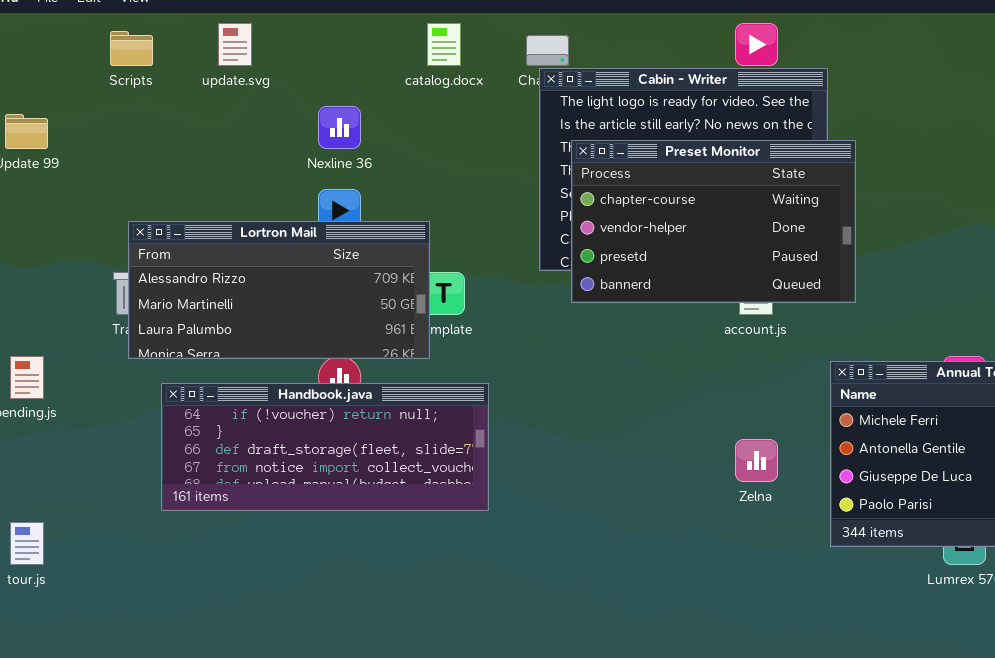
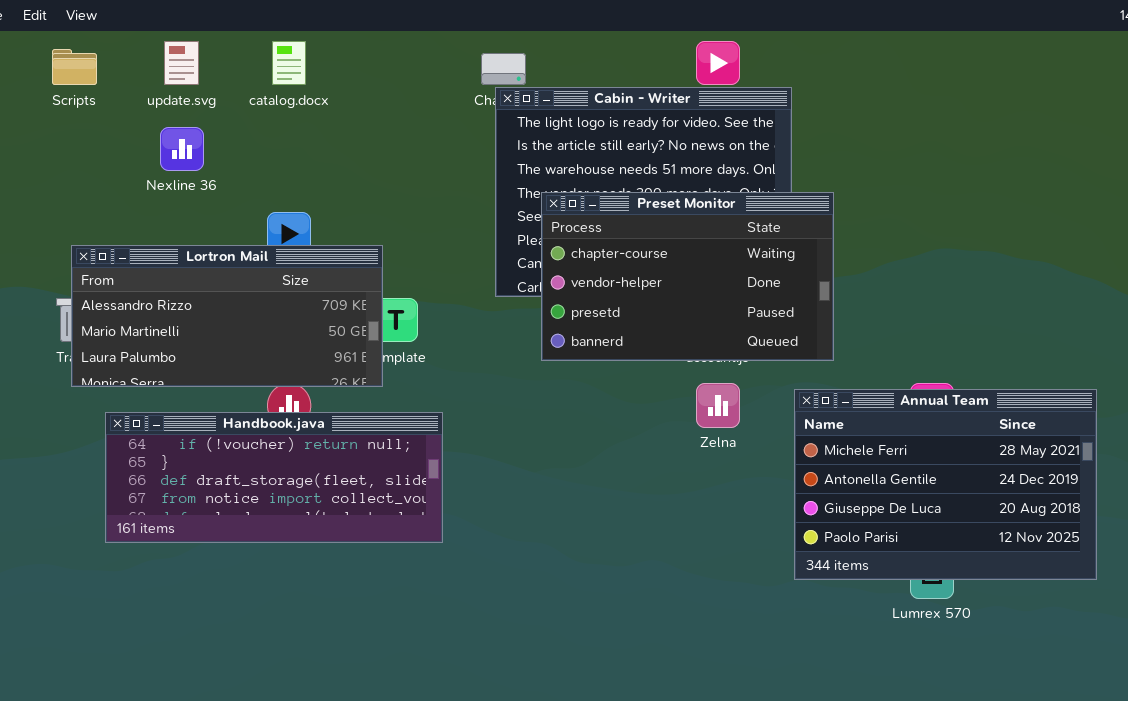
catalog.docx: [427,23,461,66] -> [272,41,306,85], moved
Nexline 36: [318,106,361,149] -> [160,127,204,171], moved
Preset Monitor: [571,140,856,303] -> [541,192,834,361], moved
Zelna: [735,439,778,482] -> [696,383,740,428], moved

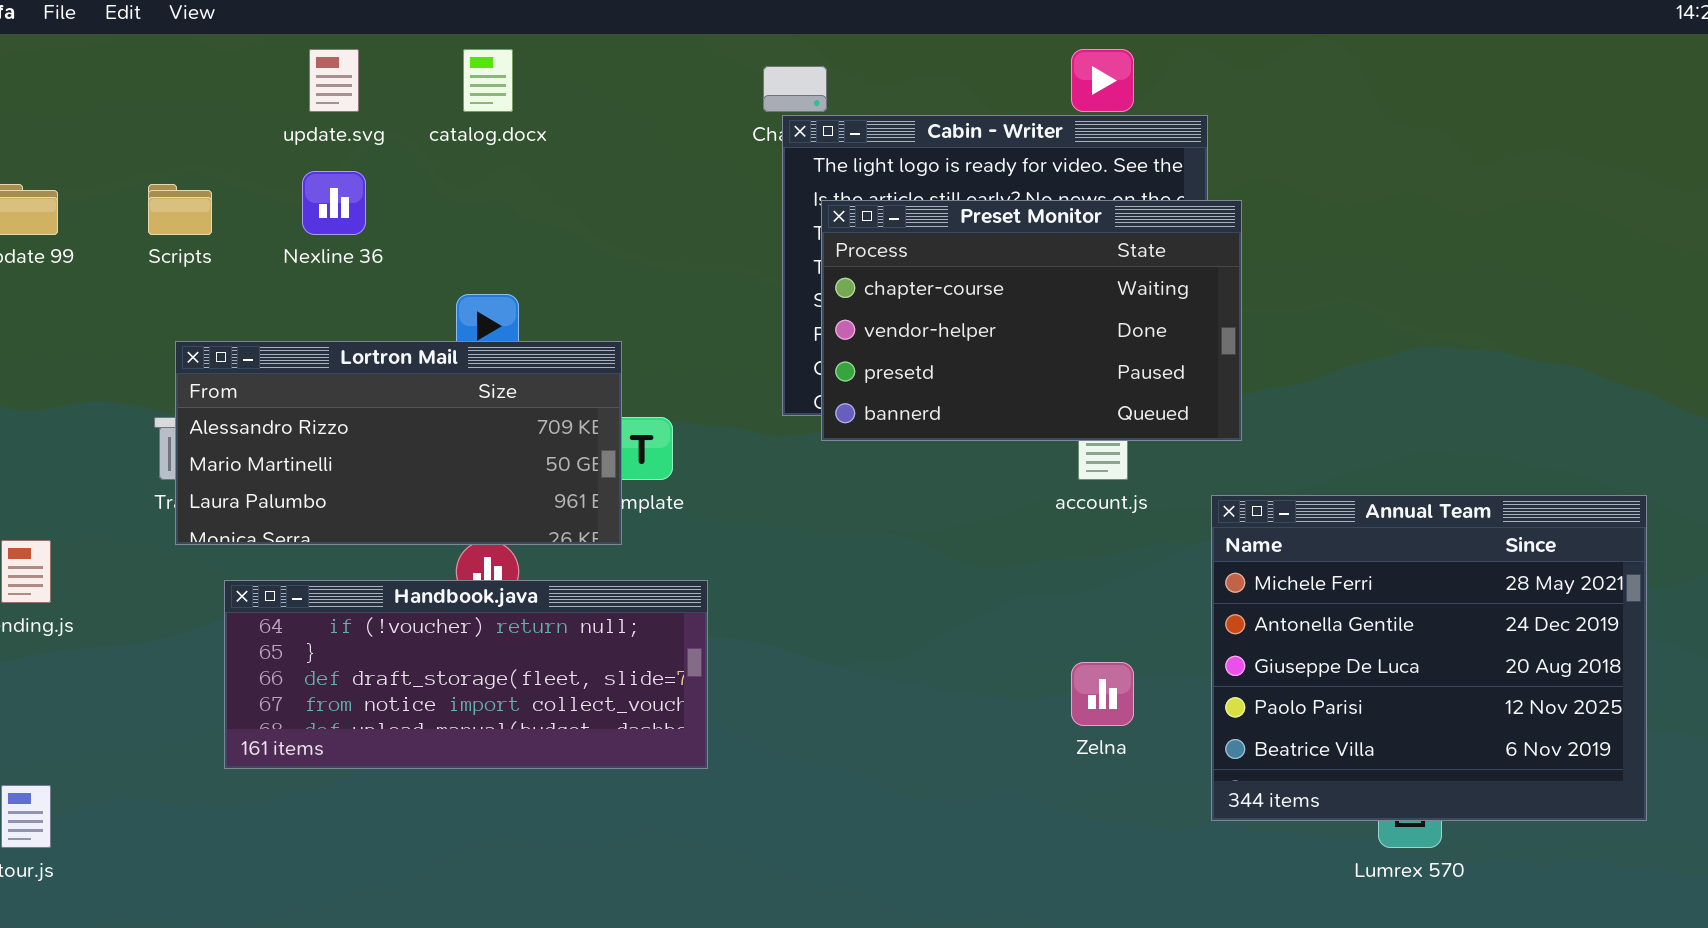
Scripts: [52,49,97,85] -> [148,184,212,235], moved
Preset Monitor: [541,192,834,361] -> [821,200,1242,441], moved
Zelna: [696,383,740,428] -> [1071,662,1134,726], moved
Annual Team: [794,389,1097,580] -> [1211,495,1647,821], resized

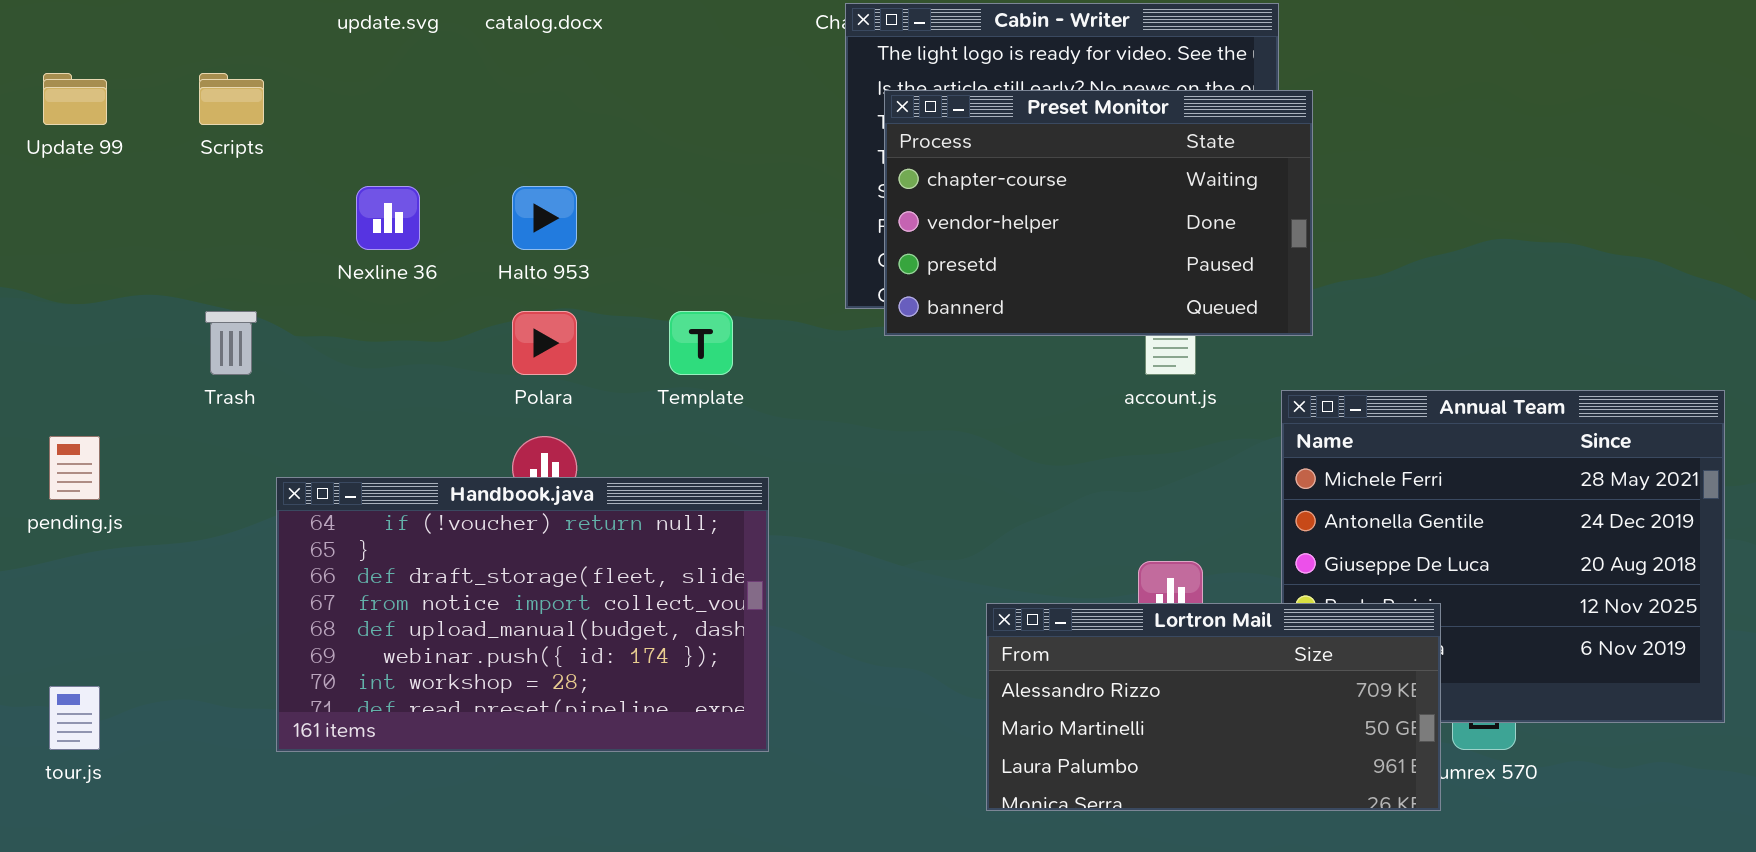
Nexline 36: [302,171,366,235] -> [356,186,420,250], moved
Lortron Mail: [175,341,622,545] -> [986,603,1441,811], moved
Handbook.java: [224,580,708,769] -> [276,477,769,752], resized

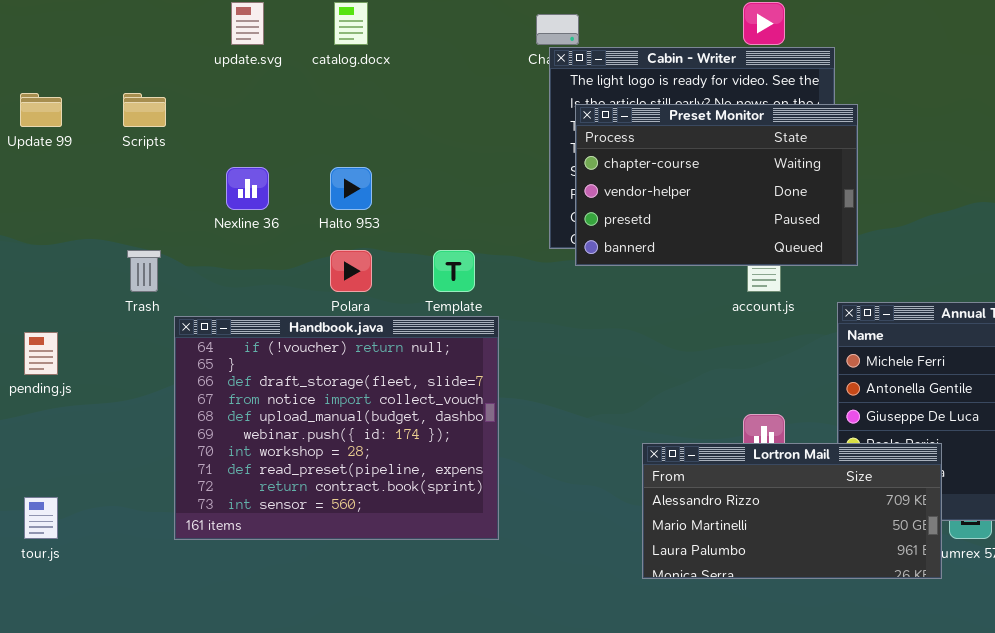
Handbook.java: [276,477,769,752] -> [174,316,499,540], resized

